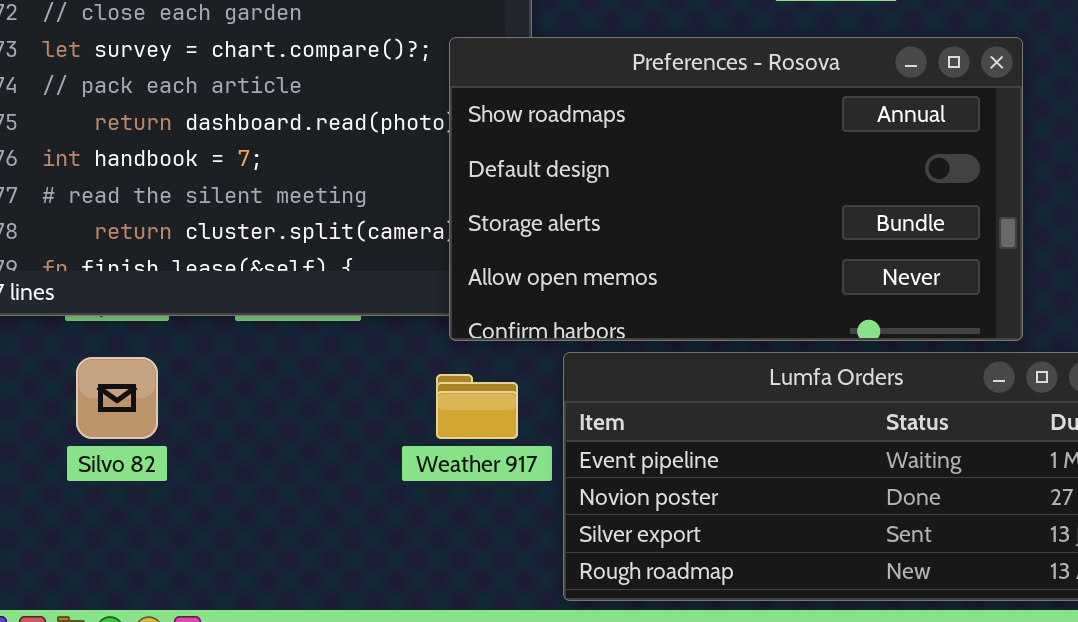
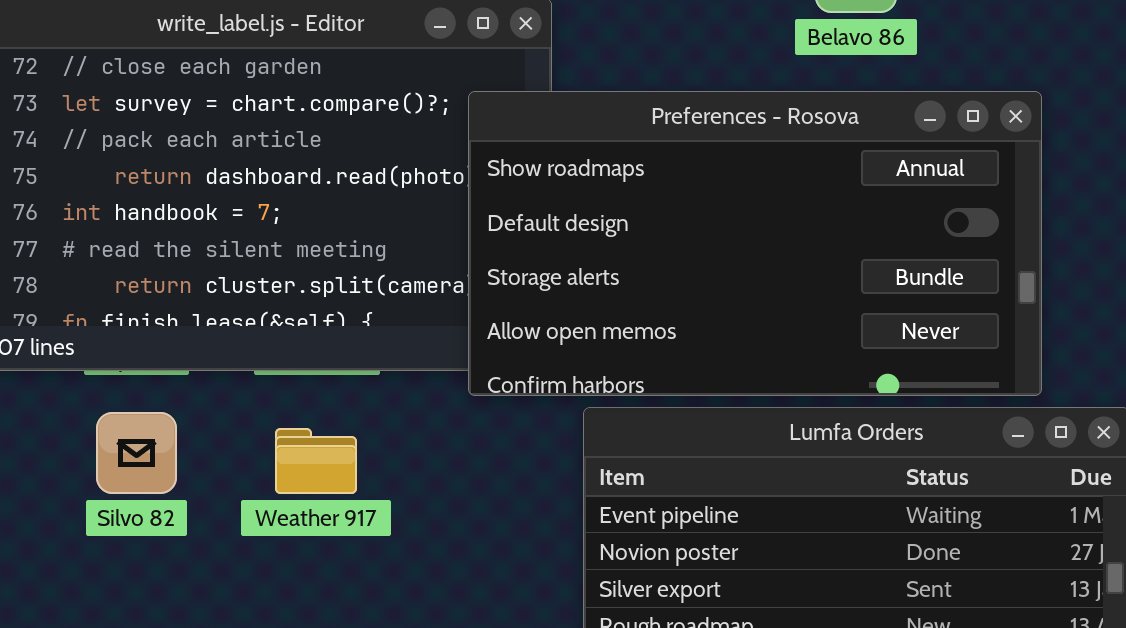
Weather 917: [436,374,518,439] -> [275,428,357,494], moved

